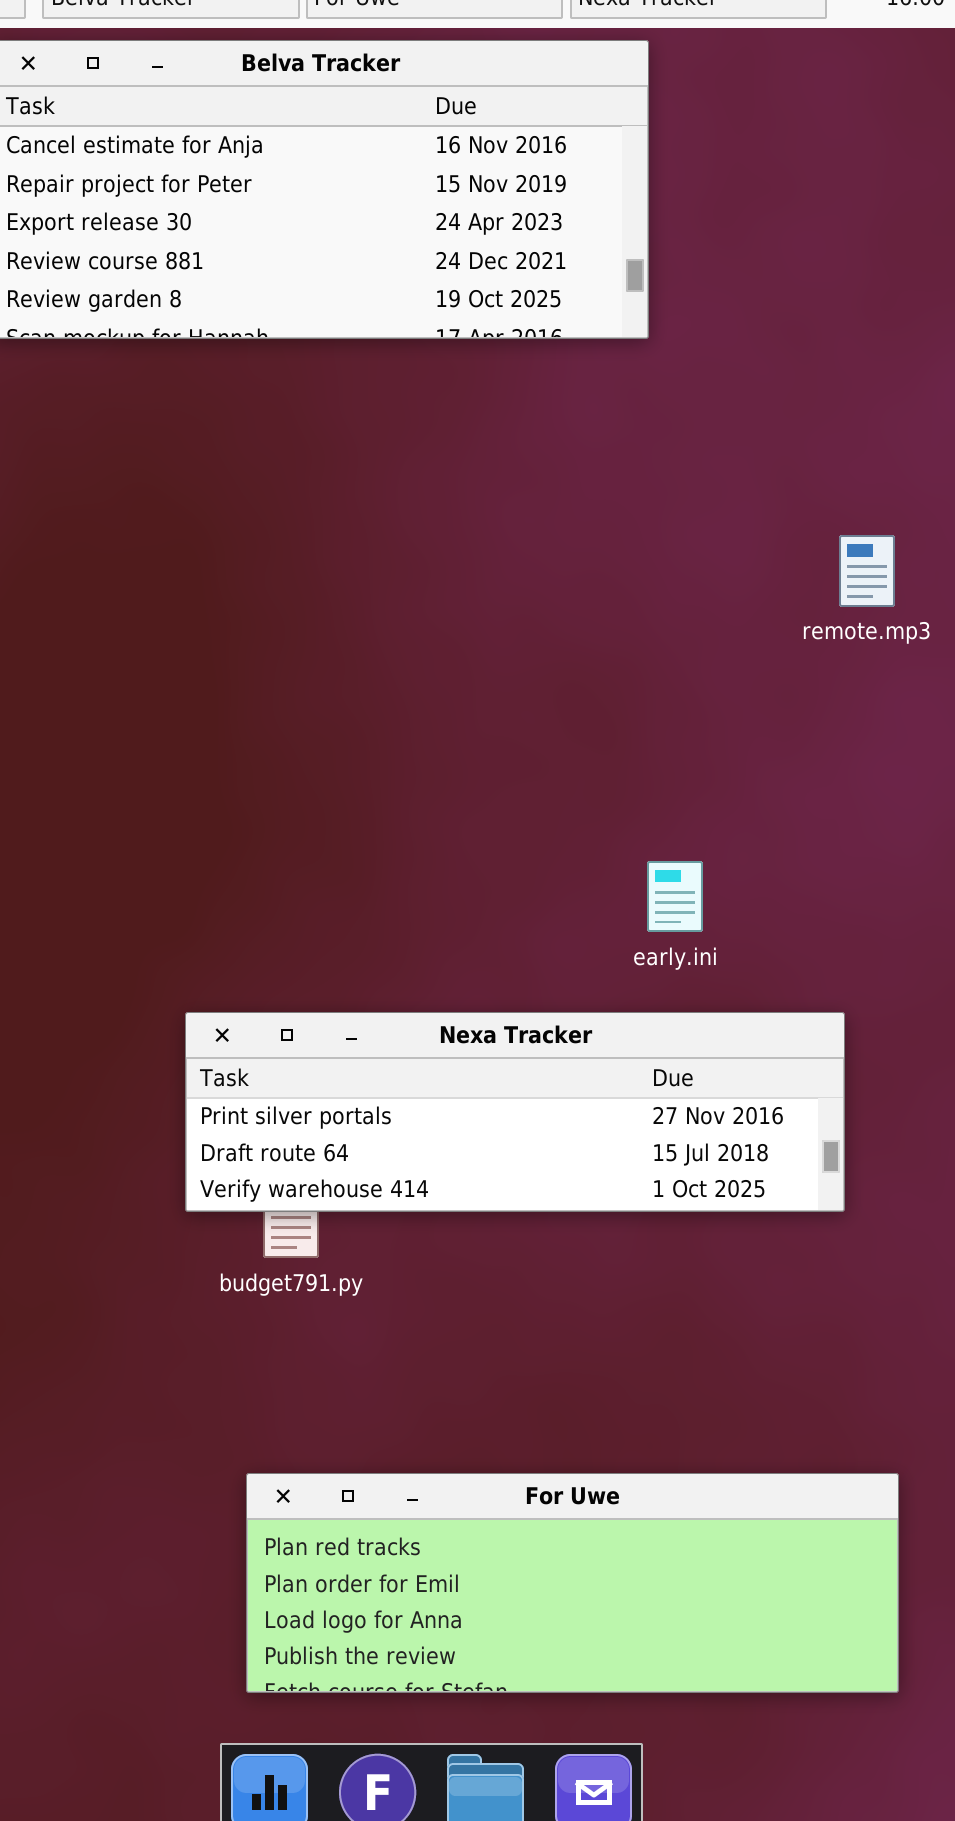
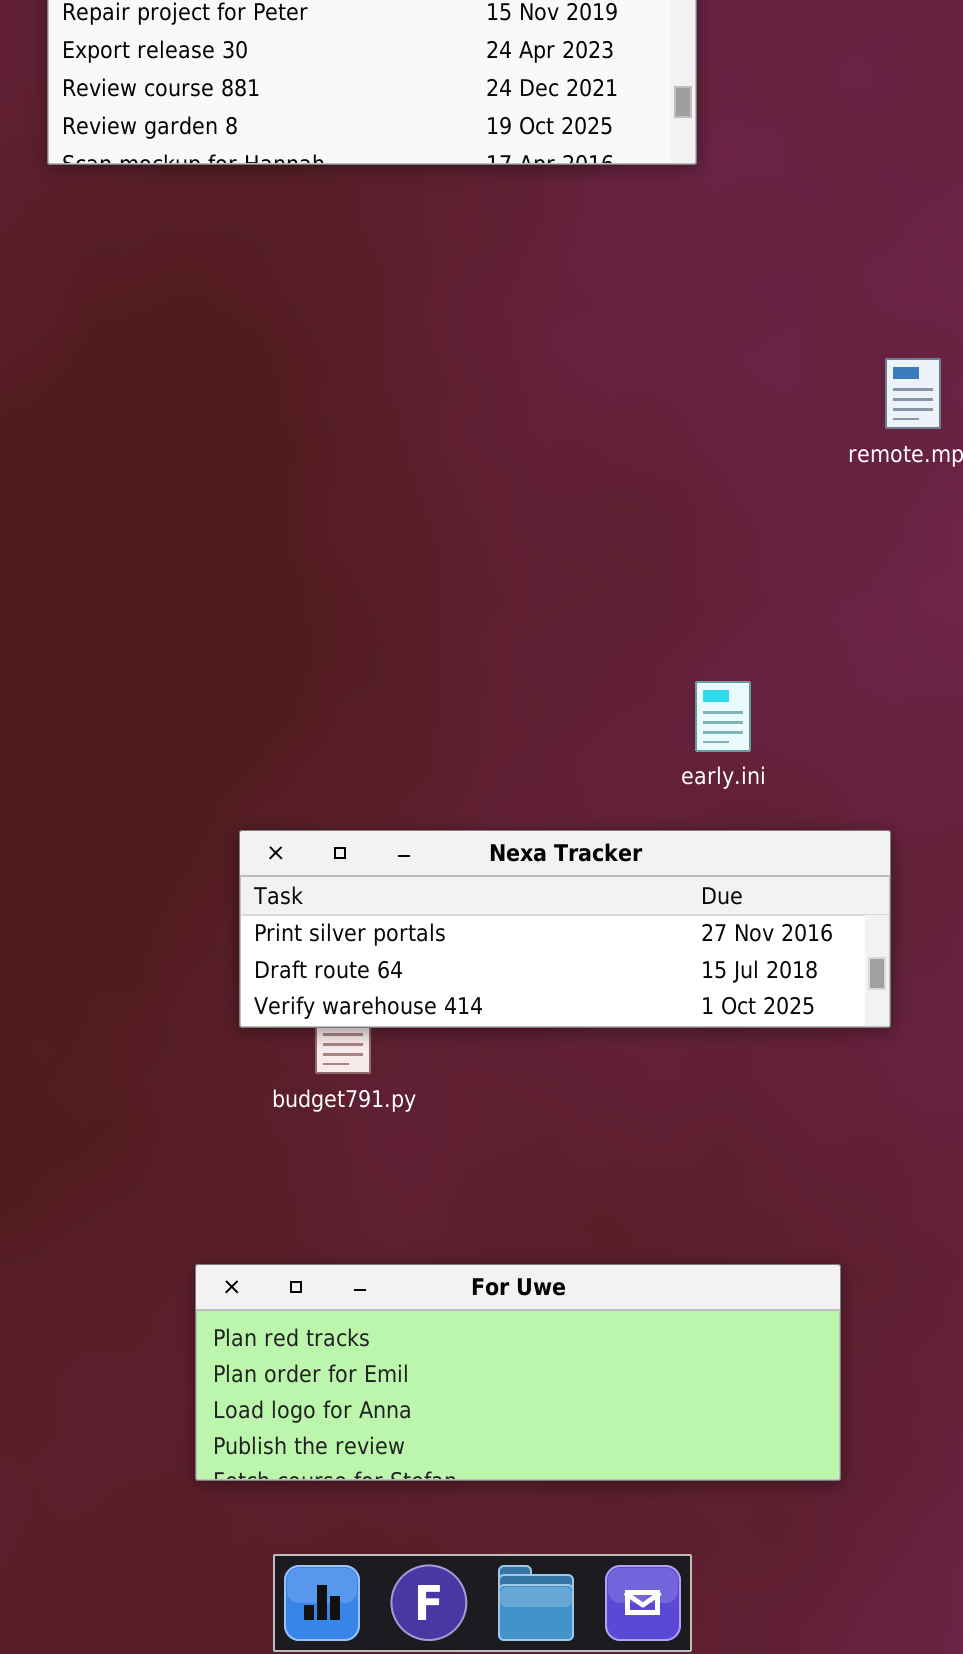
For Uwe: [246,1473,899,1693] -> [195,1264,841,1481], moved

